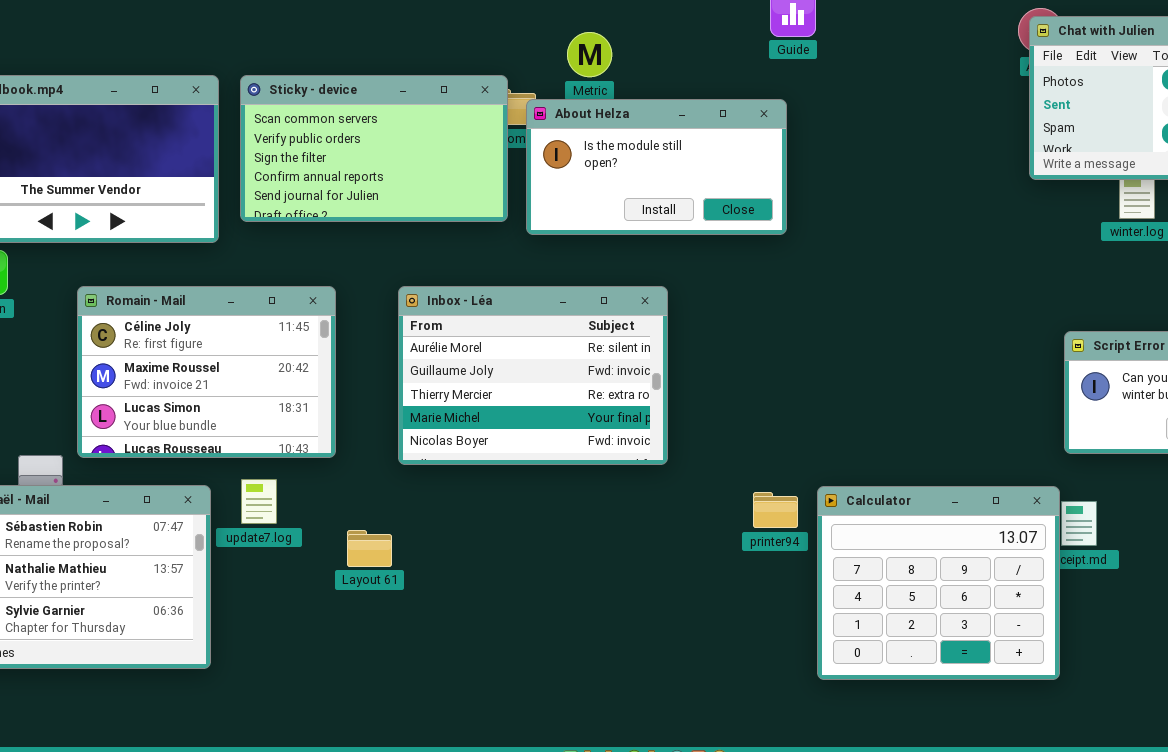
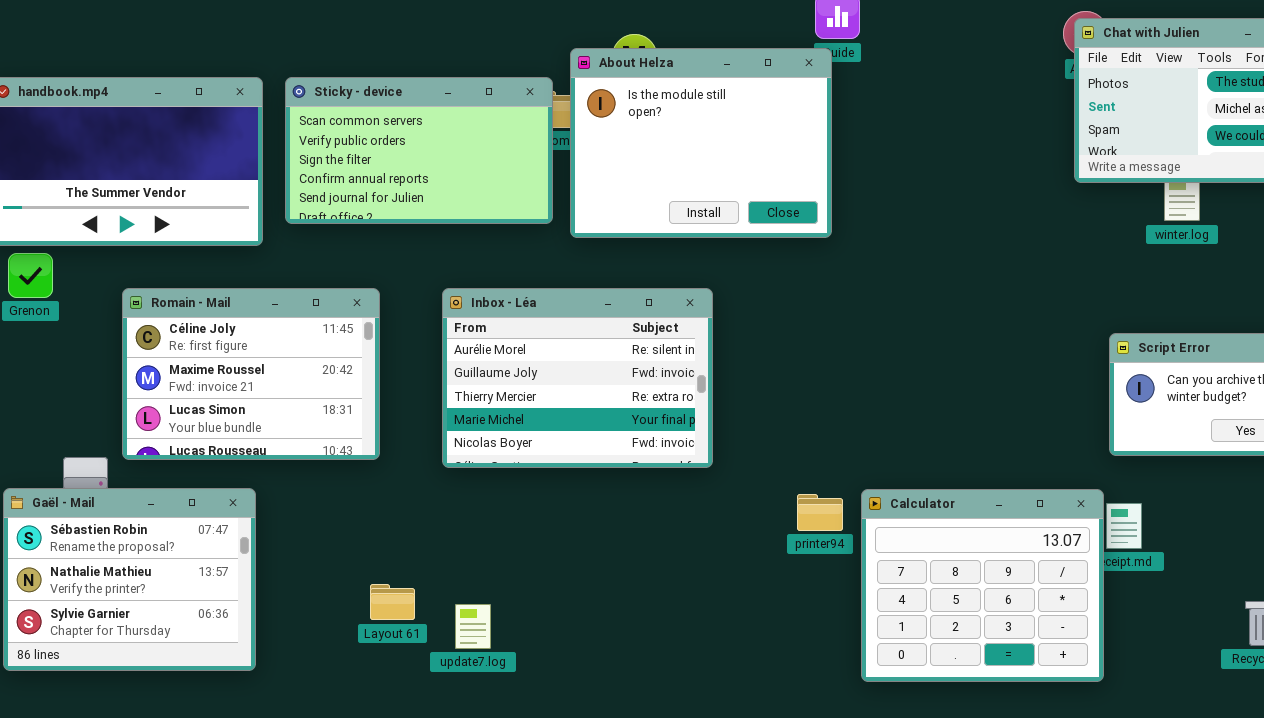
About Helza: [526,99,787,235] -> [570,48,832,238], resized
update7.log: [241,479,277,524] -> [455,604,491,649], moved
Layout 61: [347,530,392,567] -> [370,584,415,620], moved

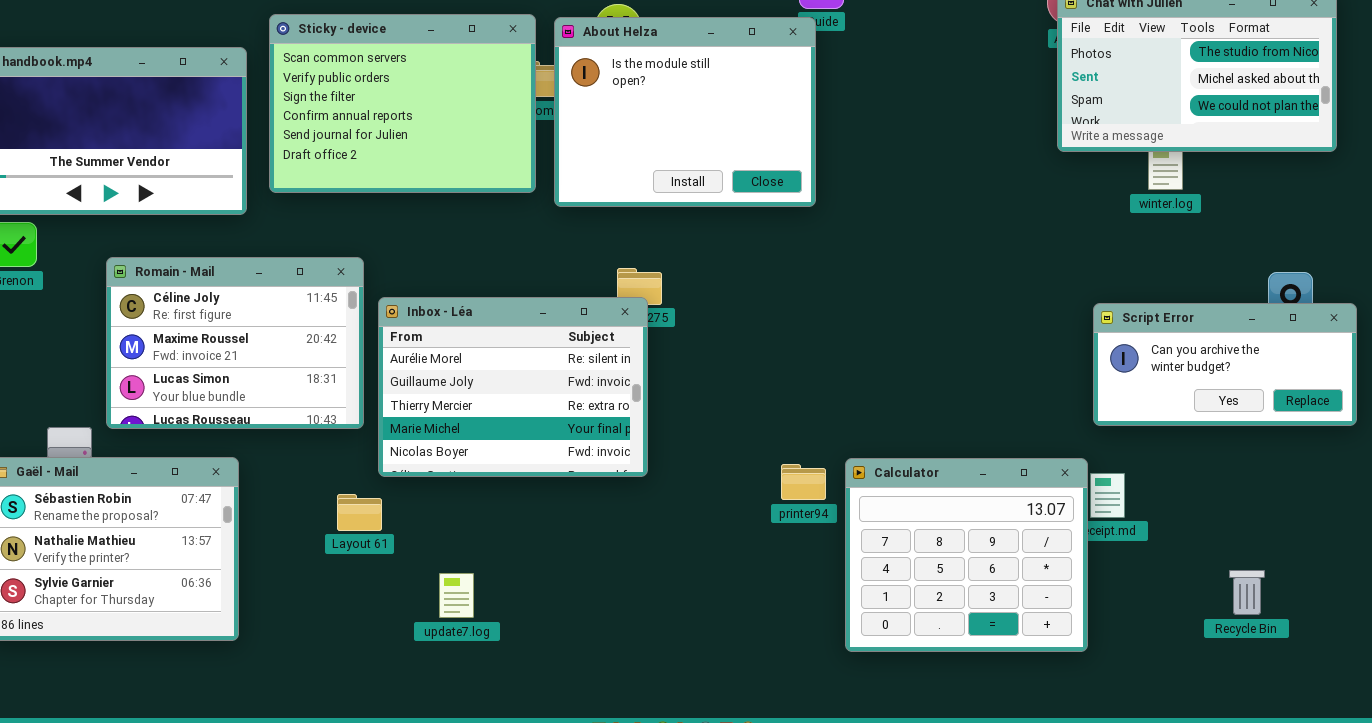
Sticky - device: [285,77,553,224] -> [269,14,536,193], resized
Inbox - Léa: [442,288,713,468] -> [378,297,648,477], moved
Layout 61: [370,584,415,620] -> [337,494,382,531], moved

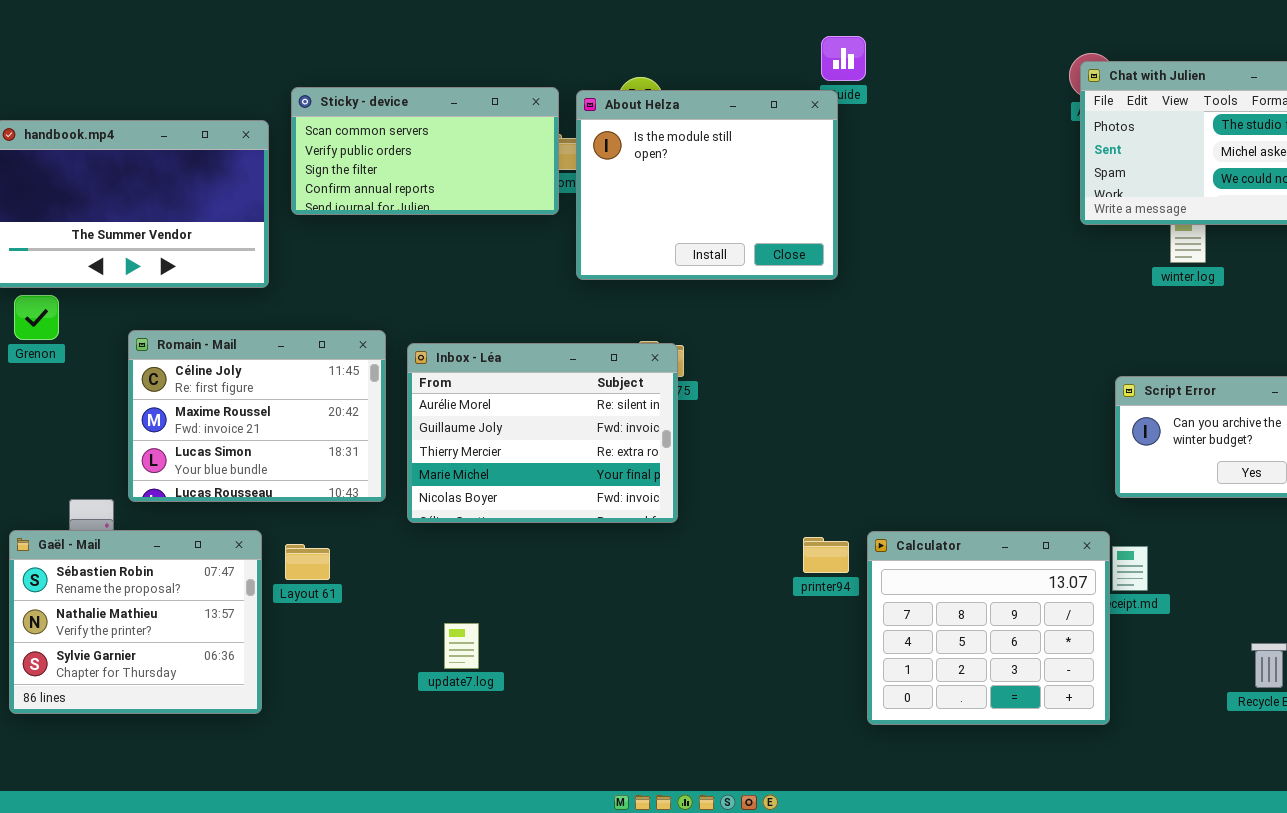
Sticky - device: [269,14,536,193] -> [291,87,559,215], resized
Inbox - Léa: [378,297,648,477] -> [407,343,678,523], moved
Layout 61: [337,494,382,531] -> [285,544,330,580], moved
update7.log: [439,573,474,618] -> [444,623,479,669], moved

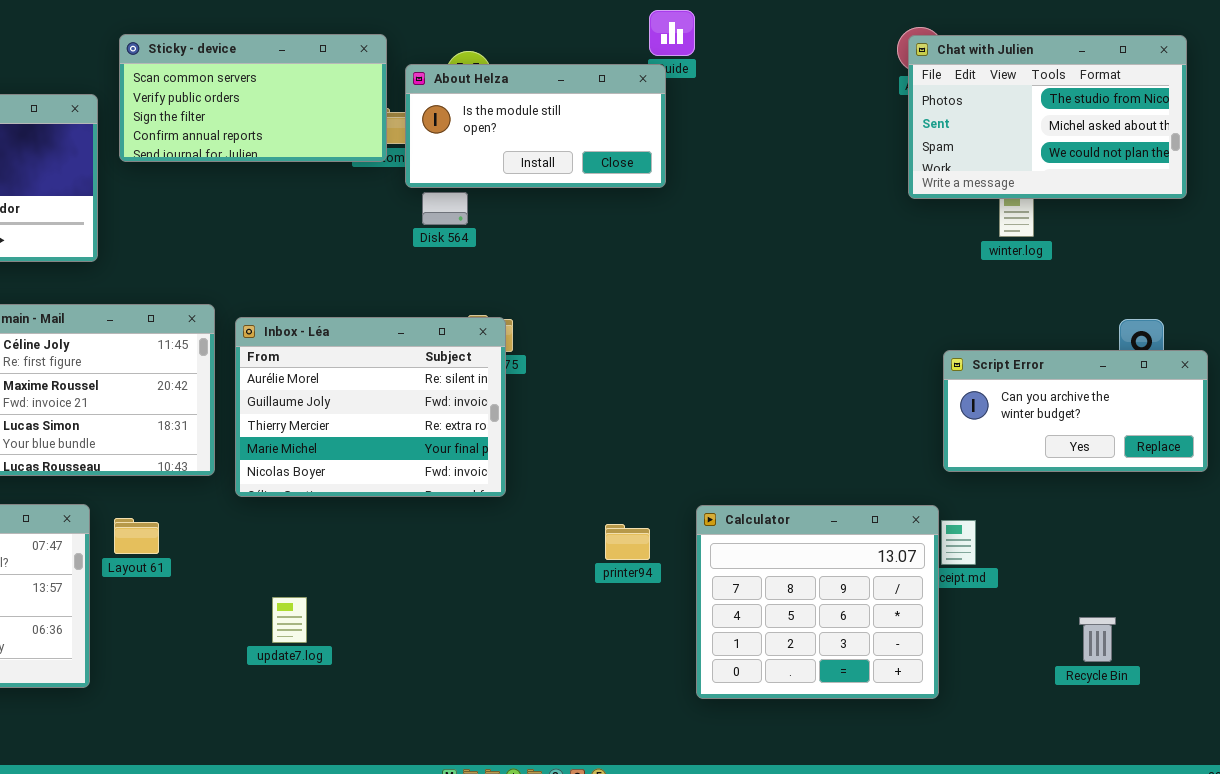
Sticky - device: [291,87,559,215] -> [119,34,387,162], moved
About Helza: [576,90,838,280] -> [405,64,666,188], resized
printer94: [803,537,849,573] -> [605,524,650,560], moved

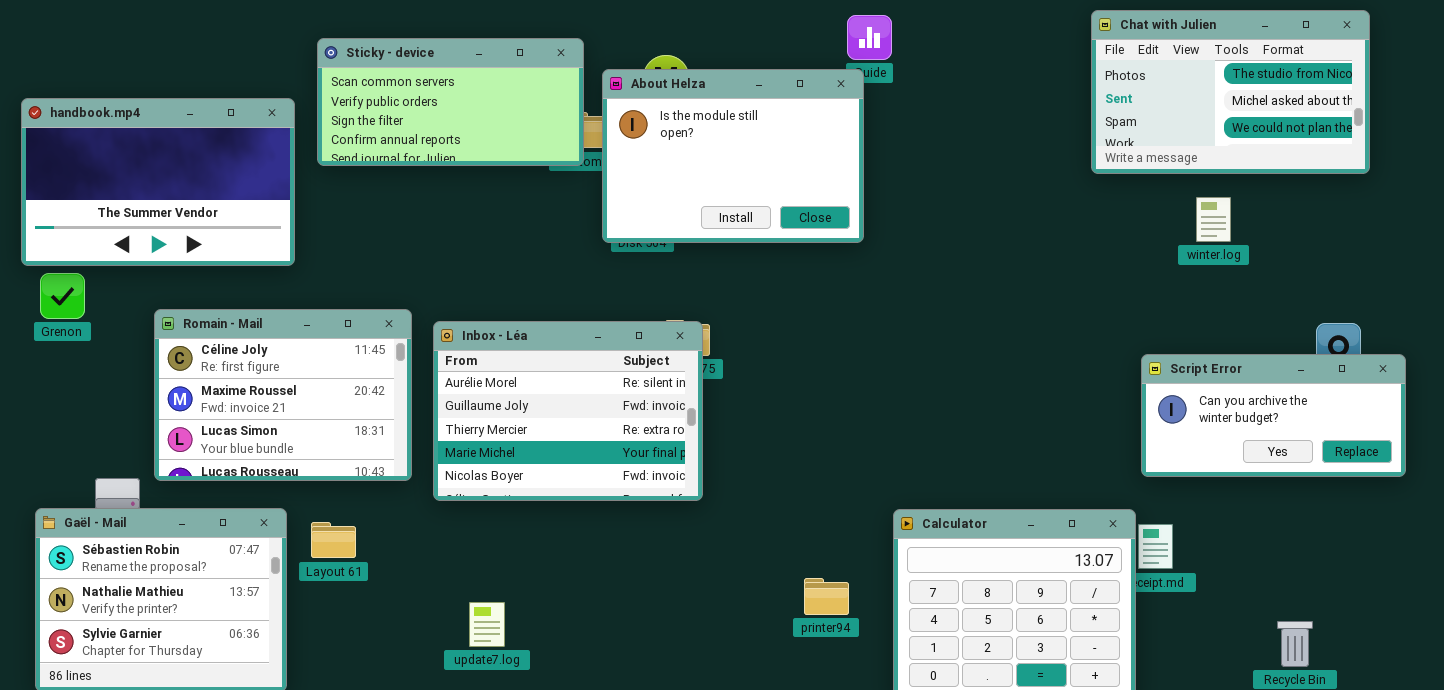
Chat with Julien: [908,35,1187,199] -> [1091,10,1370,174], moved
About Helza: [405,64,666,188] -> [602,69,864,243], resized
printer94: [605,524,650,560] -> [804,578,849,615], moved

